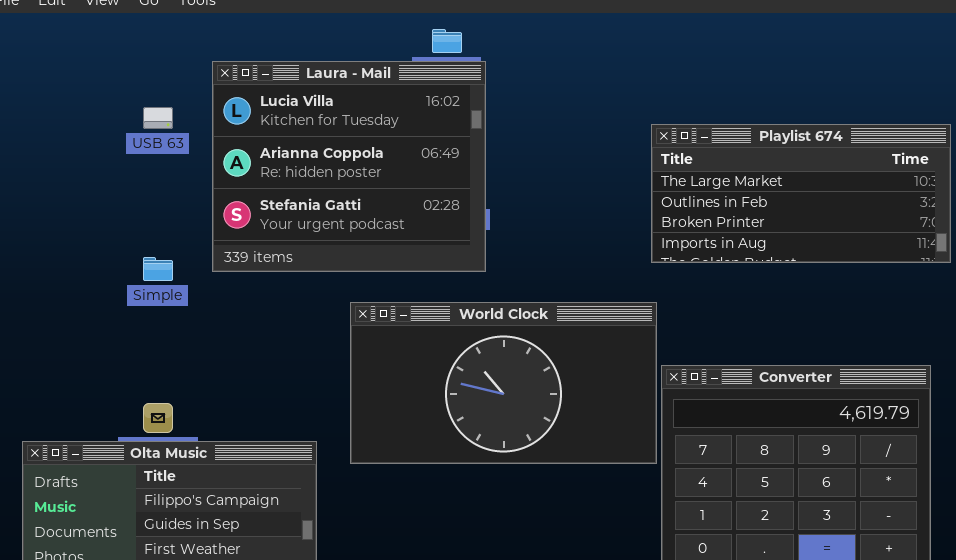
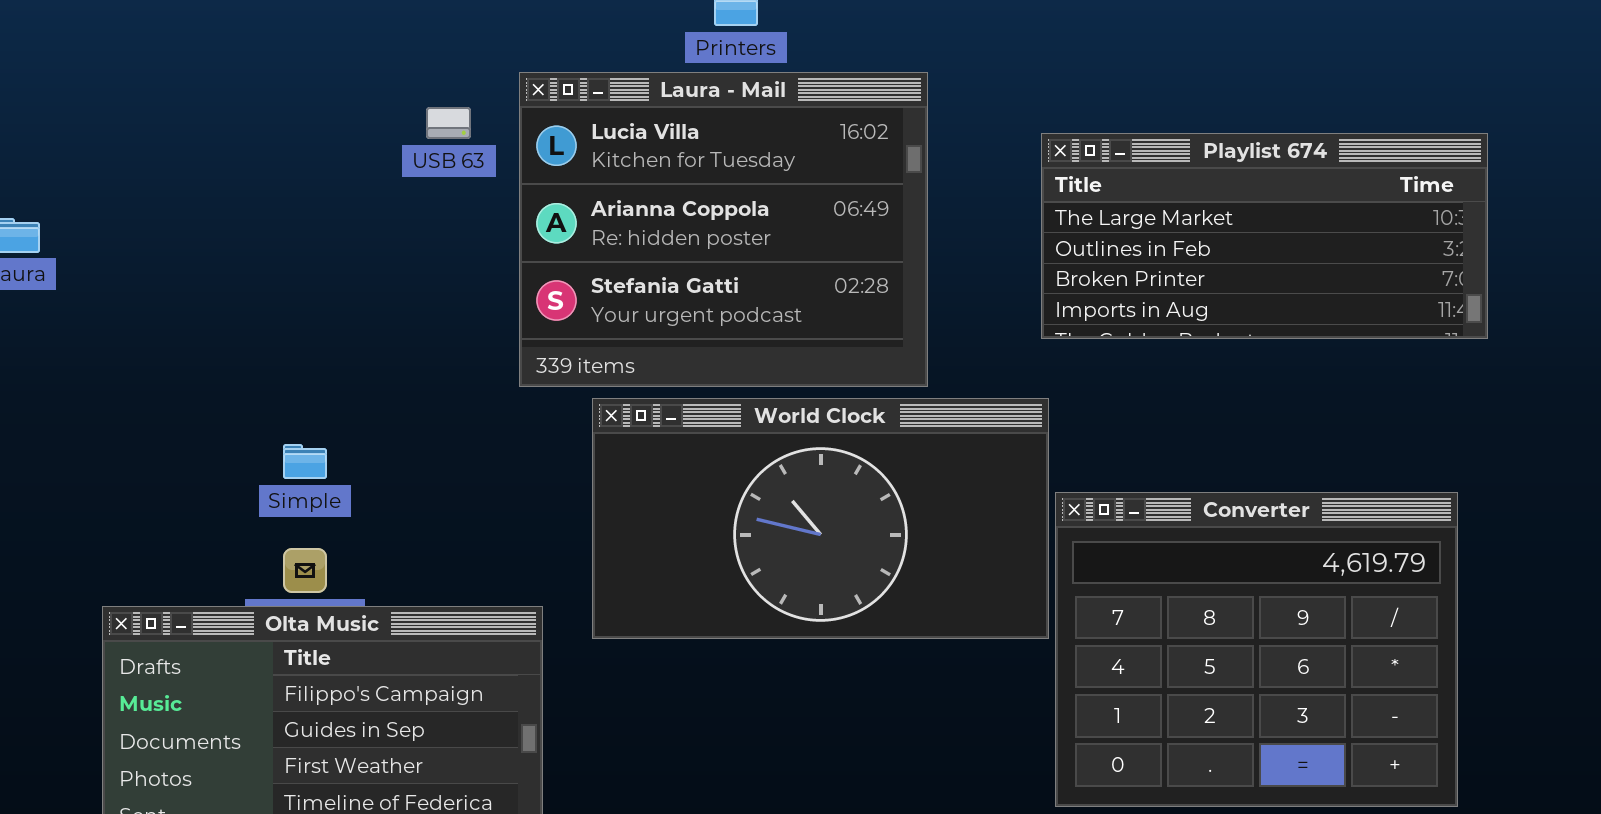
Laura - Mail: [212,61,486,272] -> [519,72,928,387], moved
USB 63: [143,107,173,129] -> [426,107,471,139], moved
Simple: [143,257,173,281] -> [283,444,327,479], moved

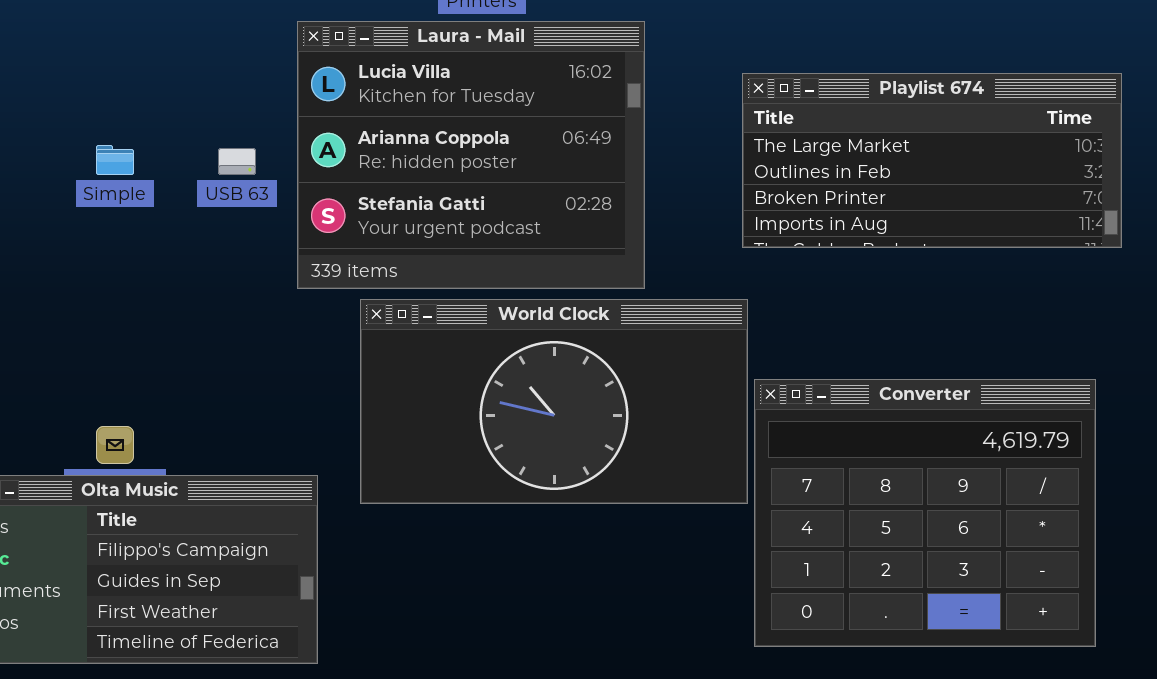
USB 63: [426,107,471,139] -> [218,148,256,175], moved
Simple: [283,444,327,479] -> [96,145,134,175], moved

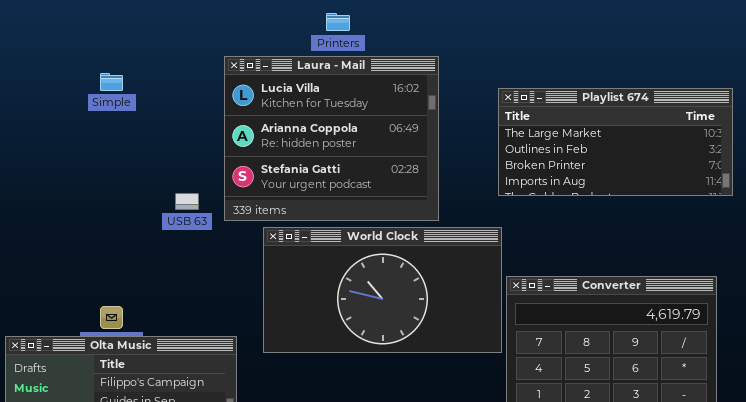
Simple: [96,145,134,175] -> [100,73,123,91], moved
USB 63: [218,148,256,175] -> [175,193,199,210], moved

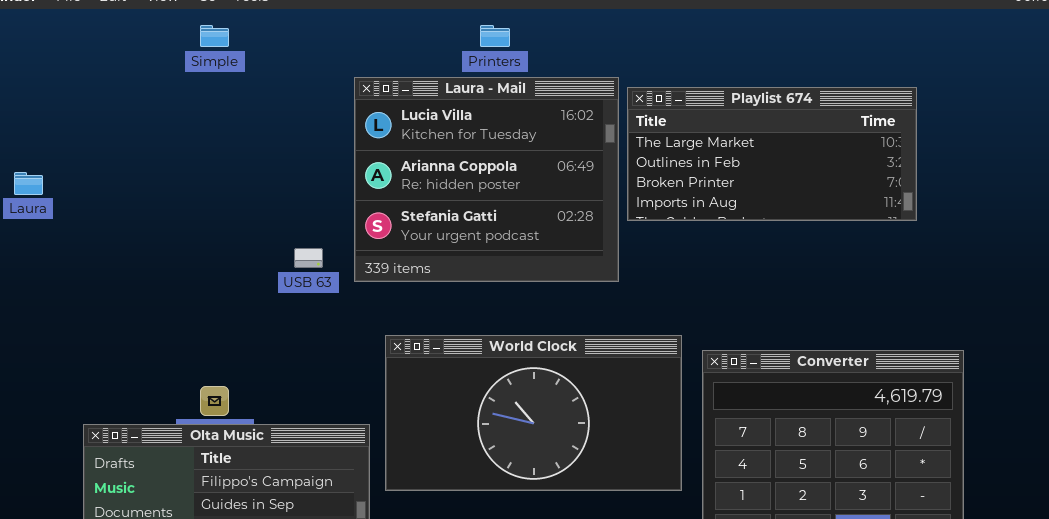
Simple: [100,73,123,91] -> [200,25,229,47], moved
Playlist 674: [498,88,733,196] -> [627,87,917,221], moved
World Clock: [263,227,502,353] -> [385,335,682,491], moved

